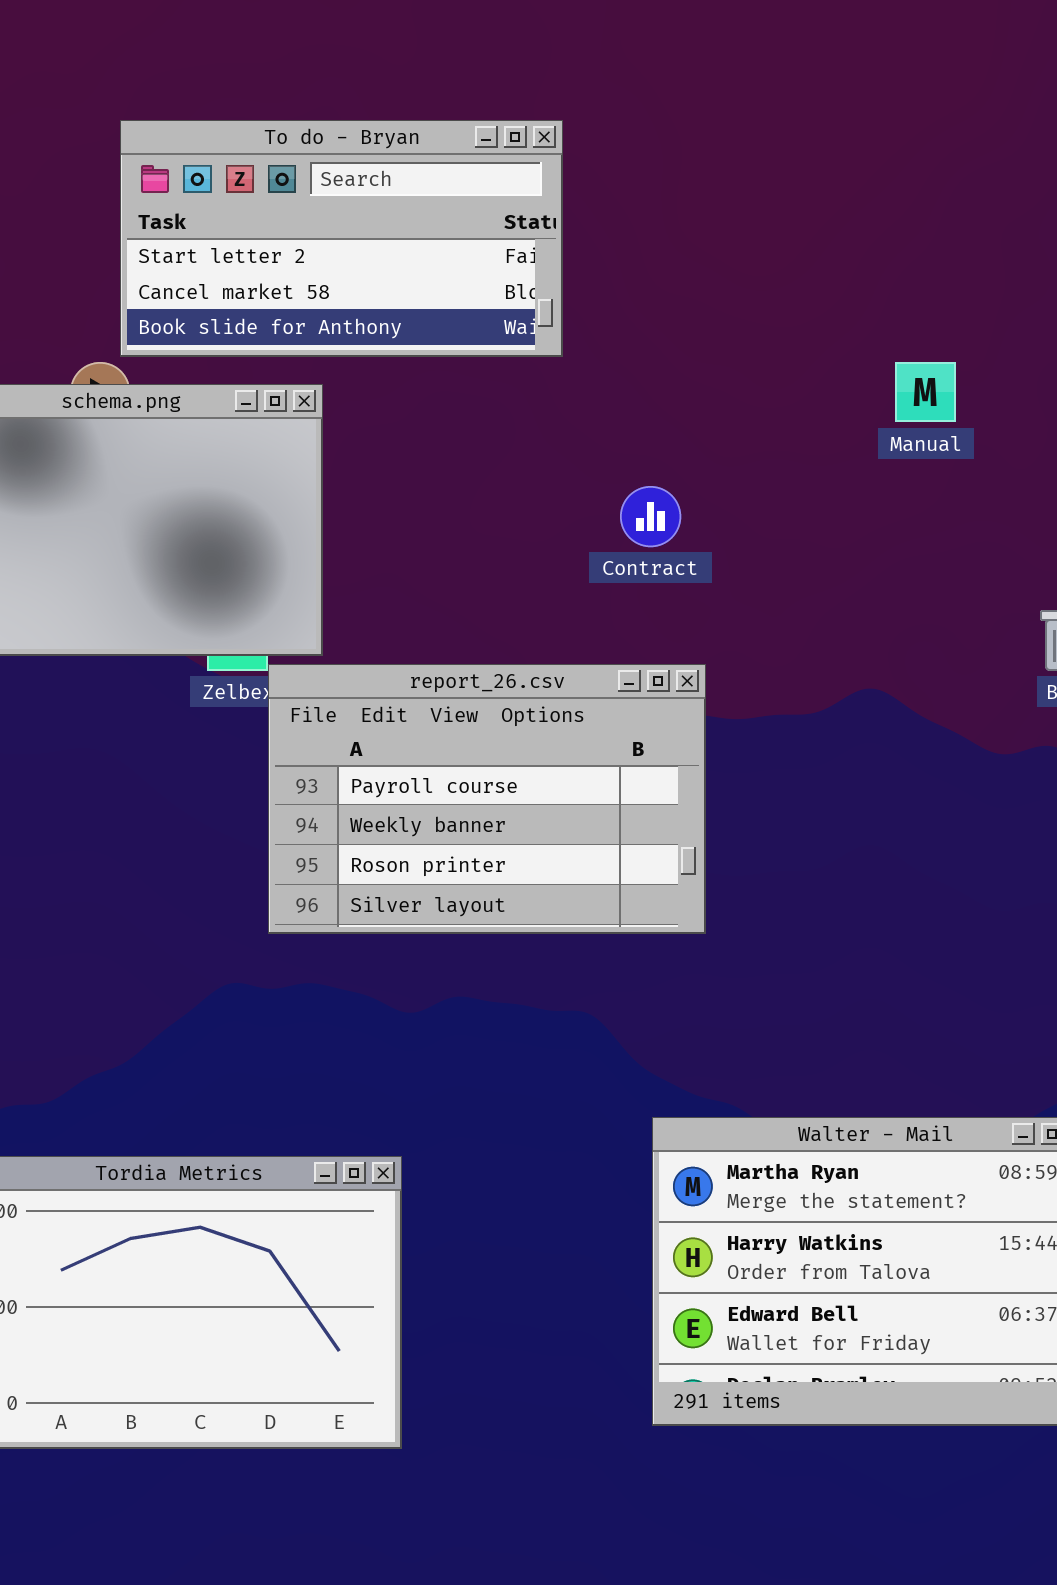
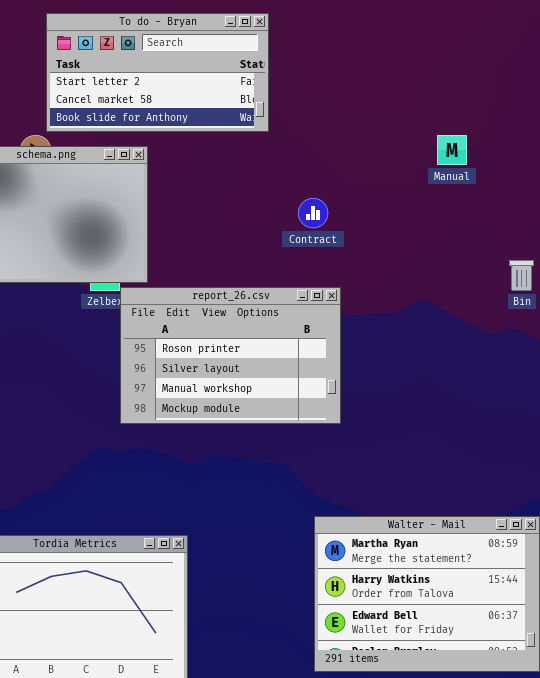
report_26.csv: [268,664,706,934] -> [120,287,341,424], scrolled down 2 rows

